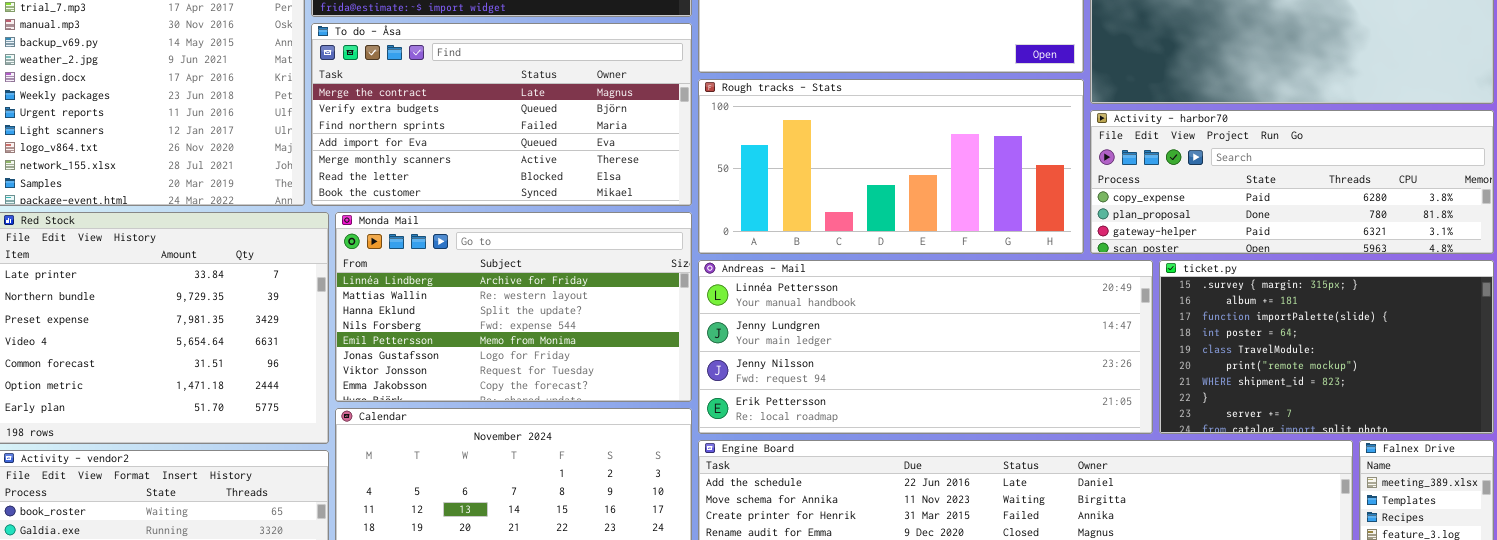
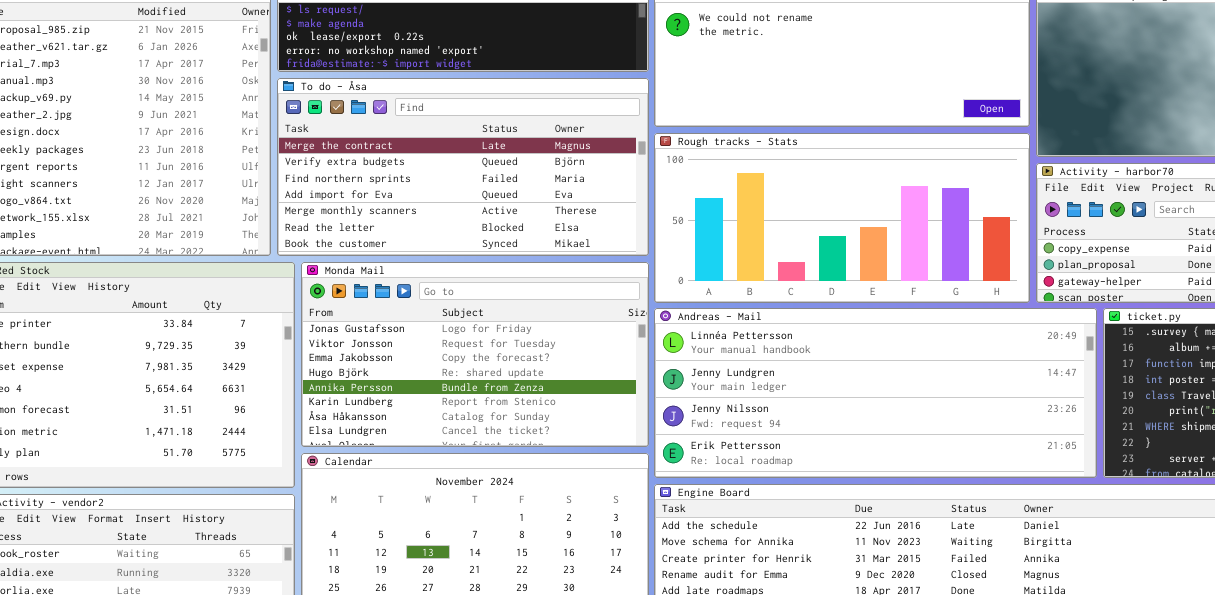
Monda Mail: [335,212,692,402] -> [301,262,649,447], scrolled down 5 rows

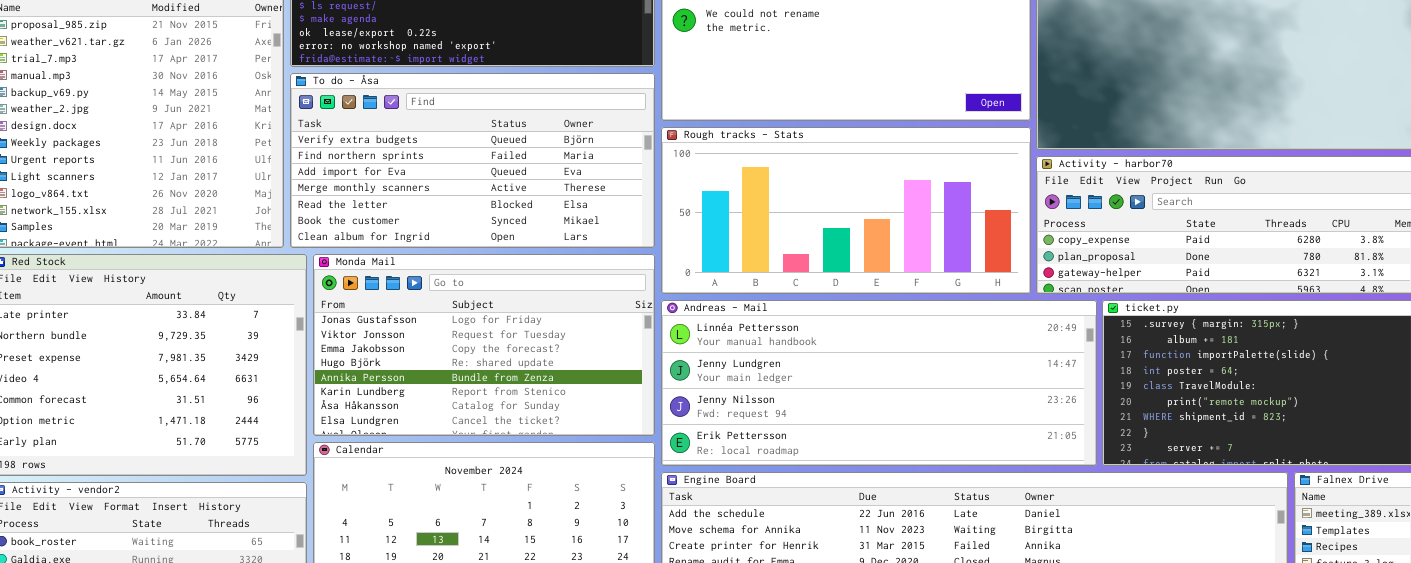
To do - Åsa: [277,78,649,256] -> [290,73,655,248], scrolled down 1 row

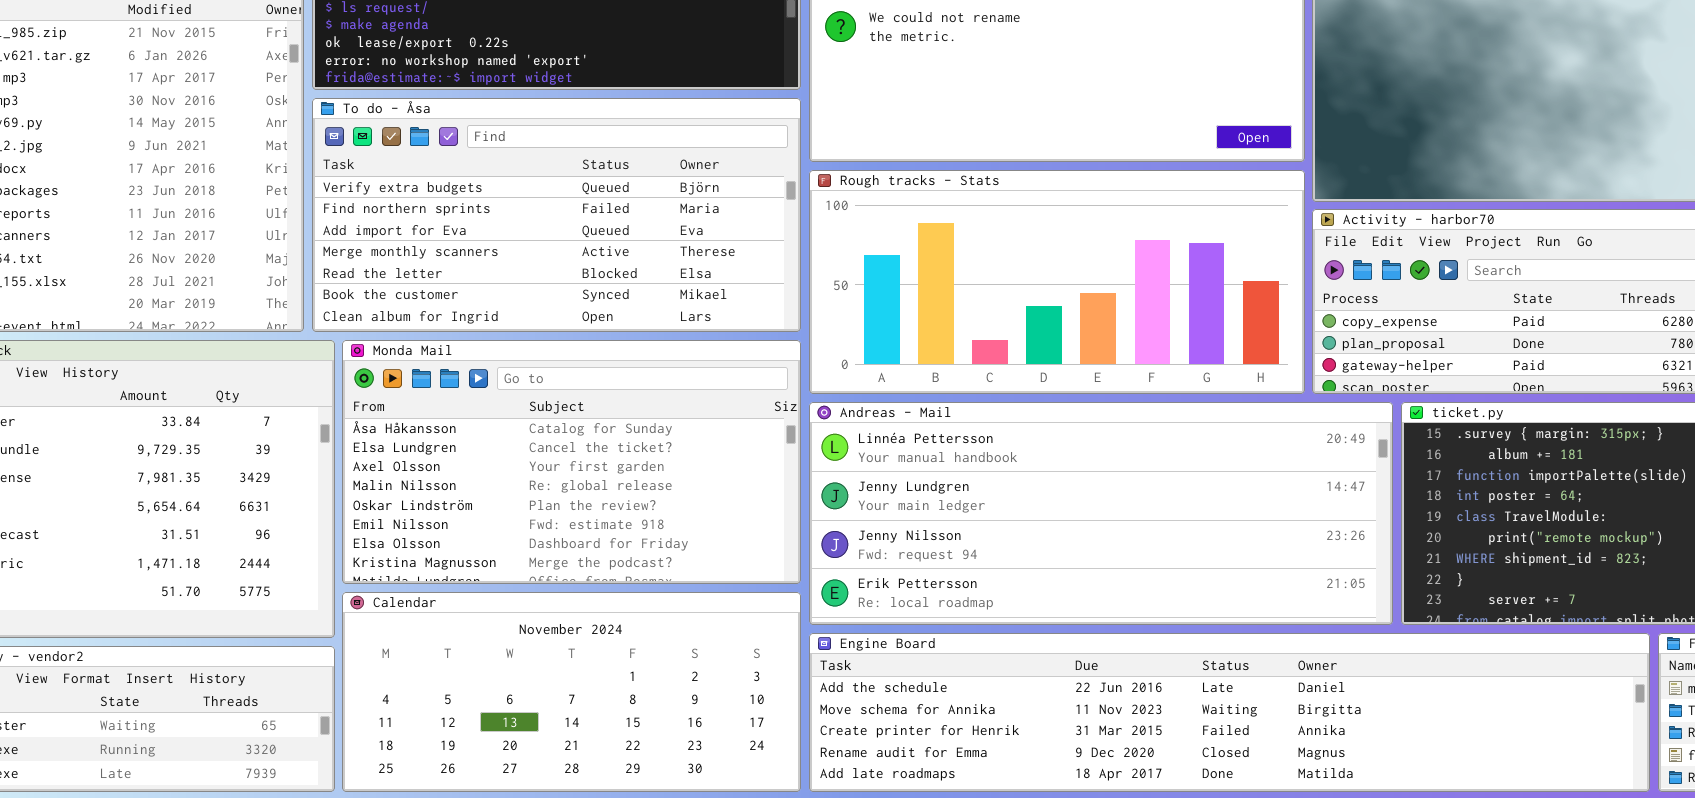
Monda Mail: [313,254,655,436] -> [342,340,801,584], scrolled down 6 rows

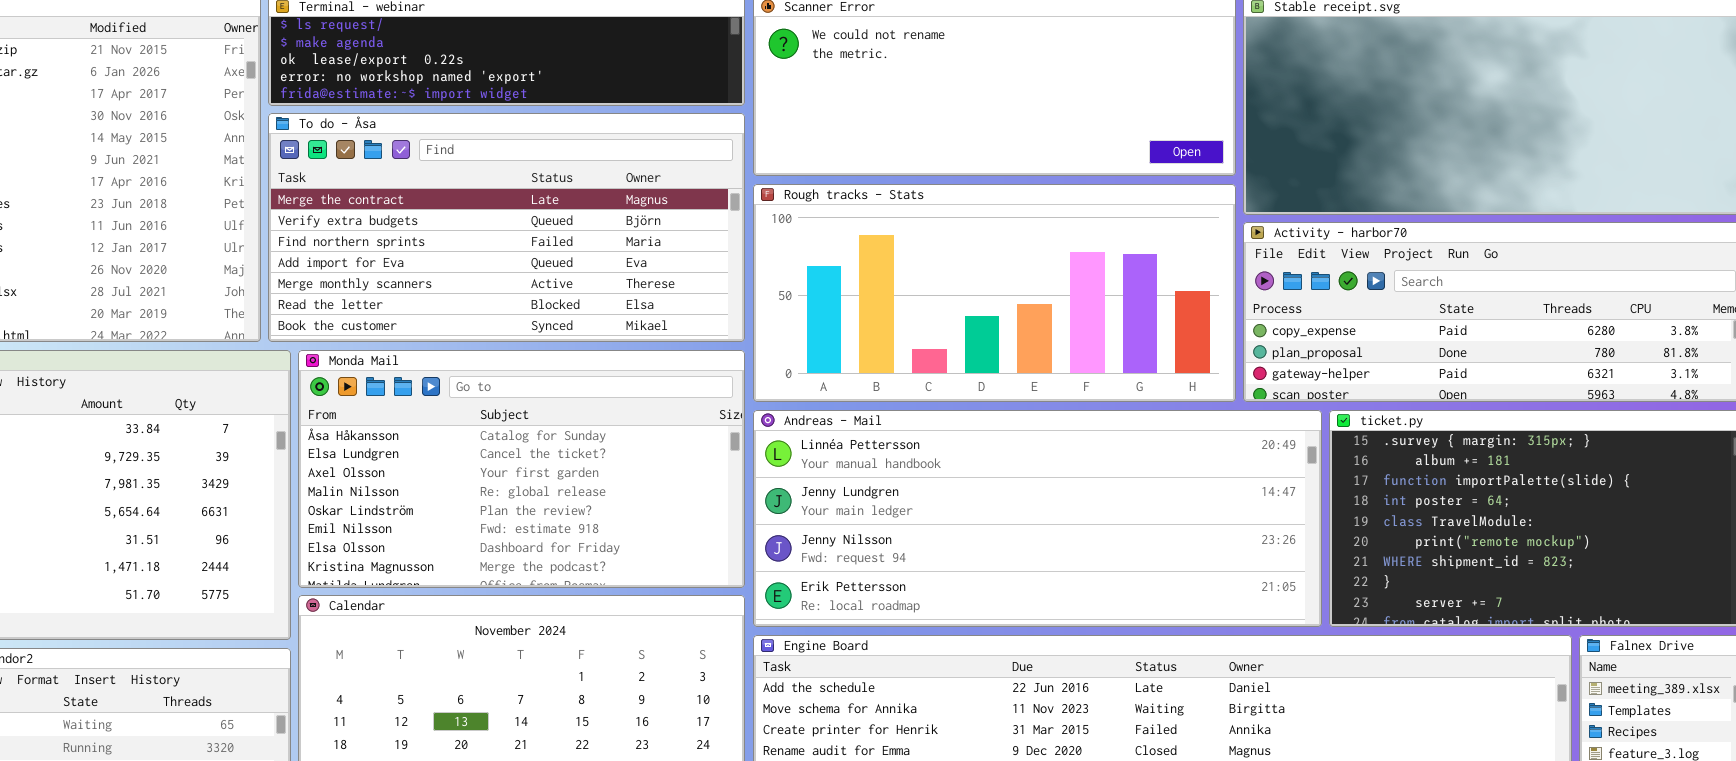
To do - Åsa: [312,98,801,332] -> [268,113,745,342], scrolled up 1 row

